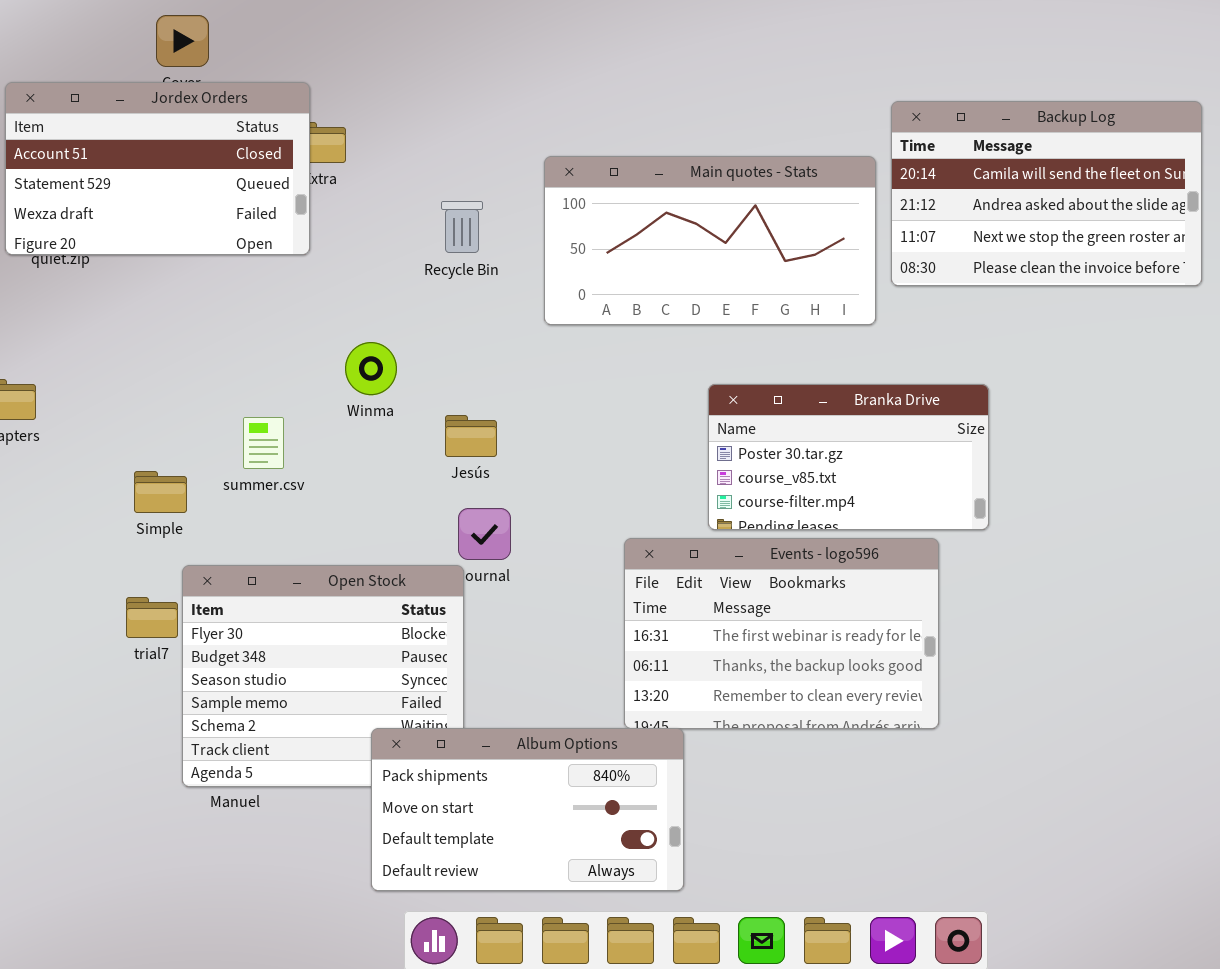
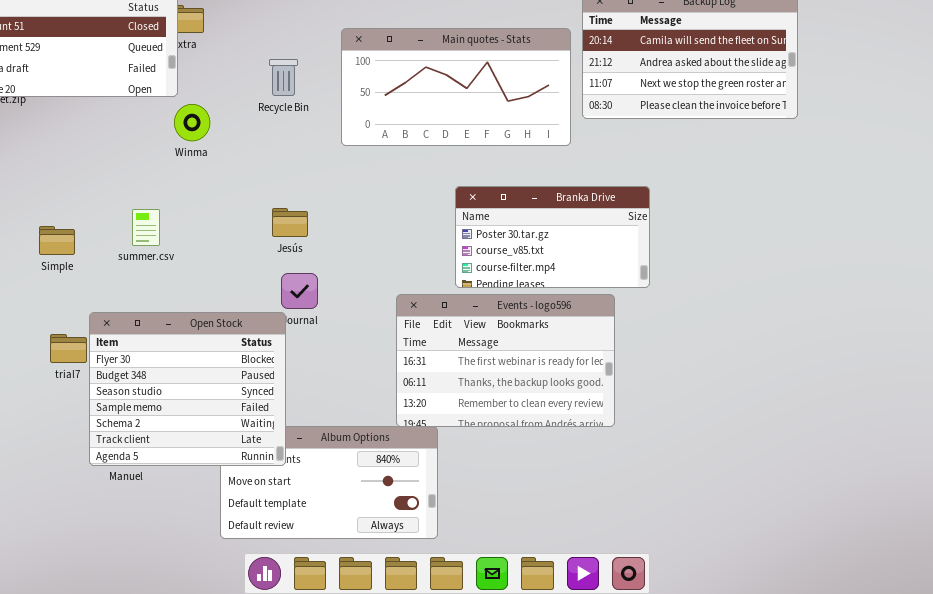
Winma: [345,342,397,395] -> [174,104,210,141], moved
Simple: [134,471,187,513] -> [39,226,75,255], moved
Open Stock: [182,565,464,787] -> [89,312,286,466], raised

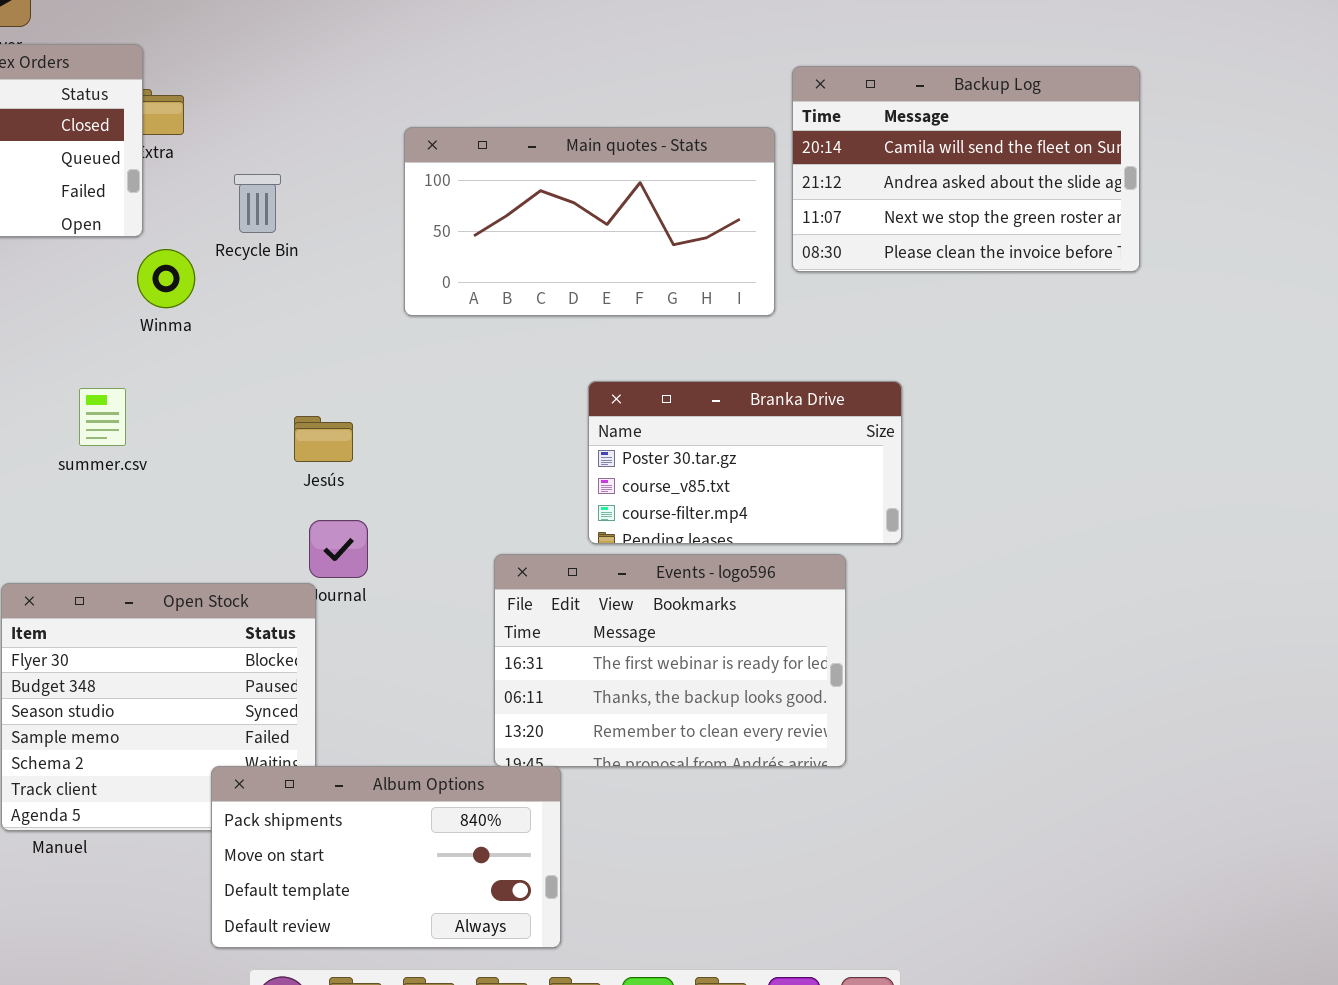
Recycle Bin: [269,59,298,96] -> [234,174,281,233], moved
summer.csv: [132,209,160,246] -> [79,388,126,446], moved
Album Options: [220,426,438,539] -> [211,766,561,948], raised

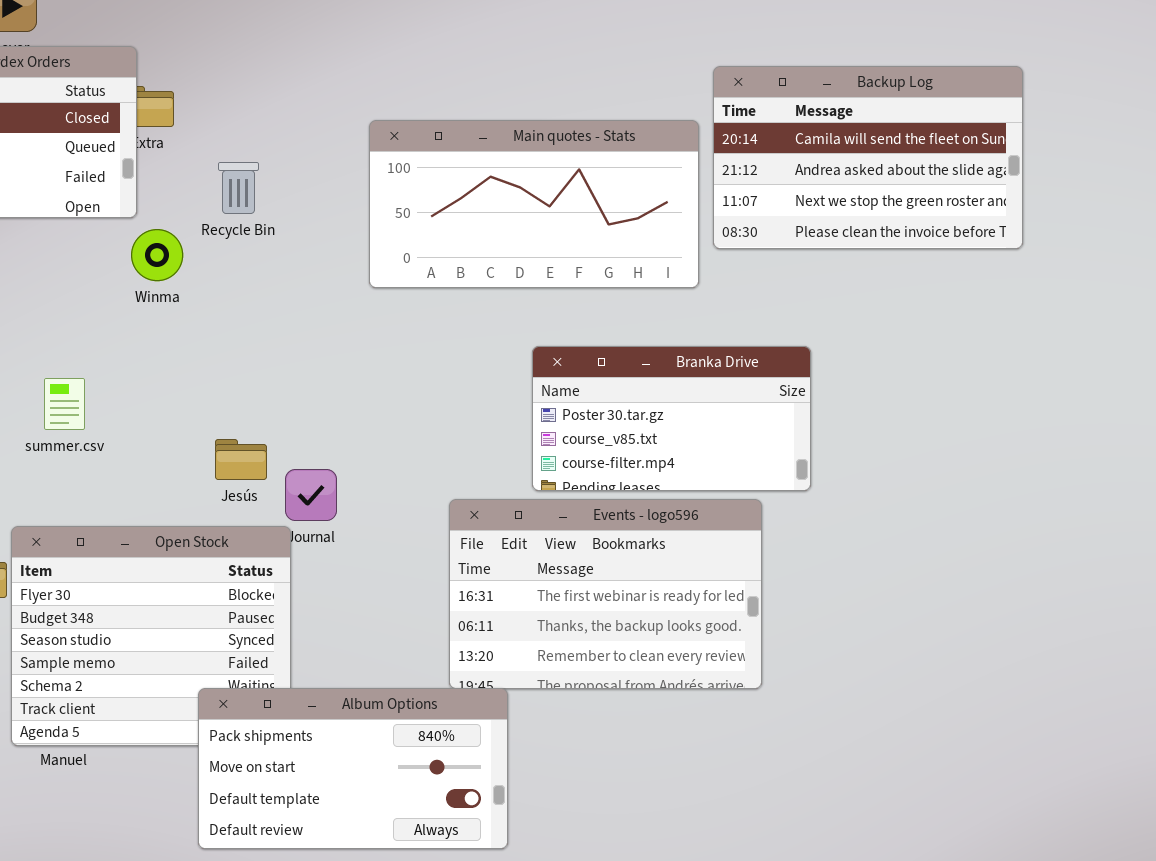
summer.csv: [79,388,126,446] -> [44,378,85,430], moved
Jesús: [294,416,353,462] -> [215,439,267,480], moved

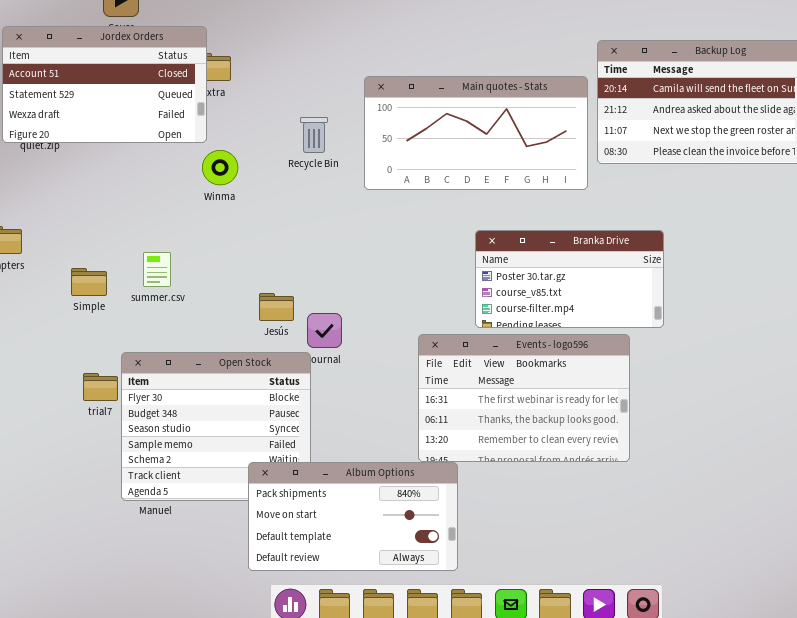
Recycle Bin: [218,162,259,214] -> [300,117,328,153], moved

